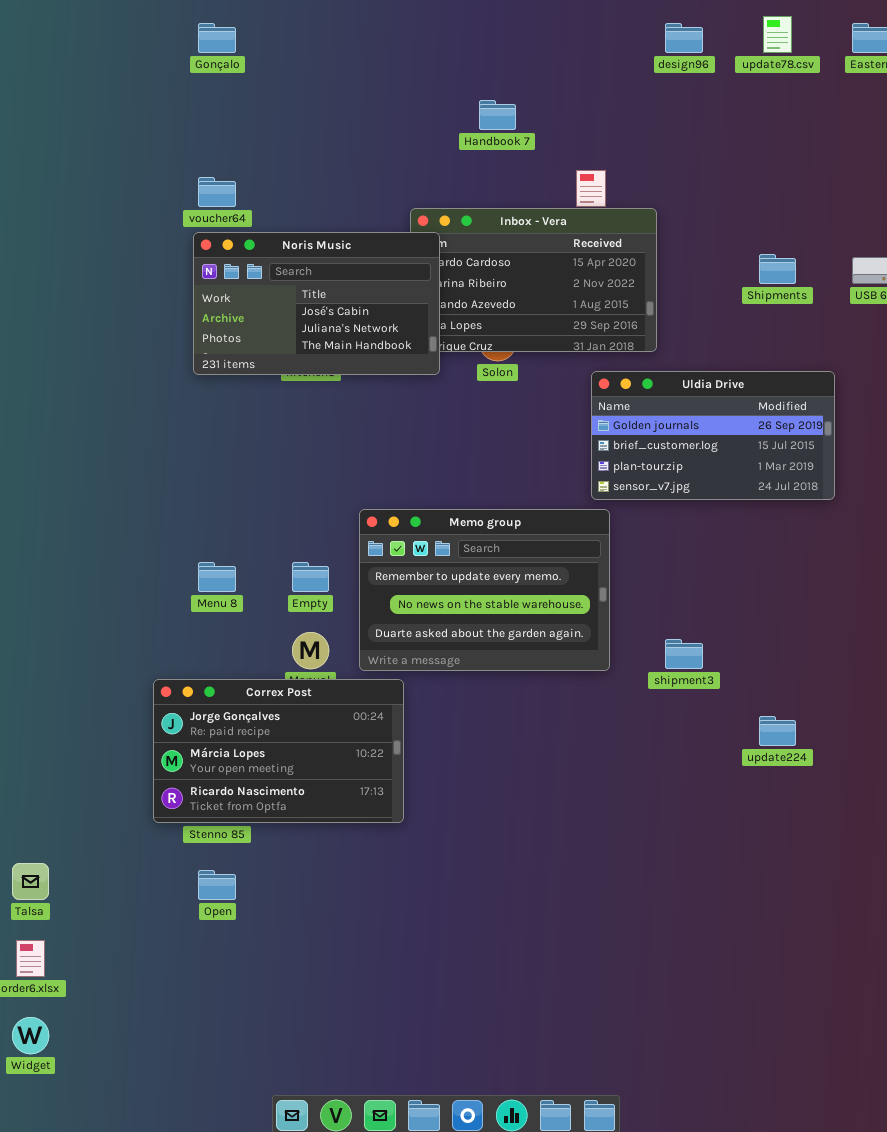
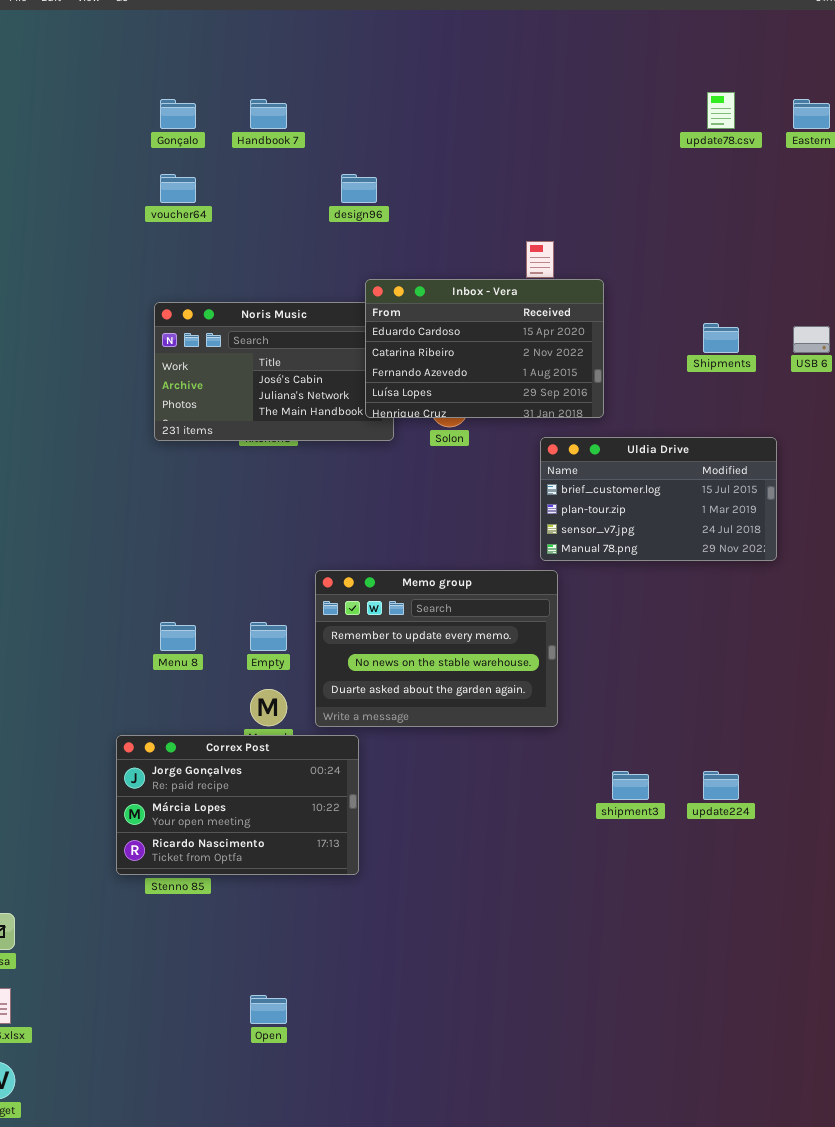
design96: [665,23,703,53] -> [341,174,377,203], moved
Handbook 7: [479,100,516,130] -> [250,99,287,129], moved
voucher64: [198,177,236,207] -> [160,174,196,203], moved
Inbox - Vera: [410,208,657,352] -> [365,279,604,418], raised
Uldia Drive: [591,371,835,500] -> [540,437,777,561], scrolled down 1 row
shipment3: [665,639,703,669] -> [612,771,649,800], moved
Open: [198,870,236,900] -> [250,995,287,1024], moved

